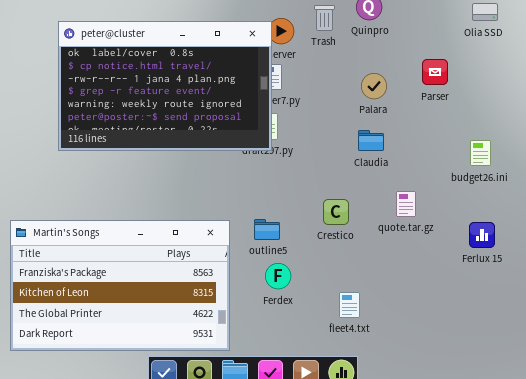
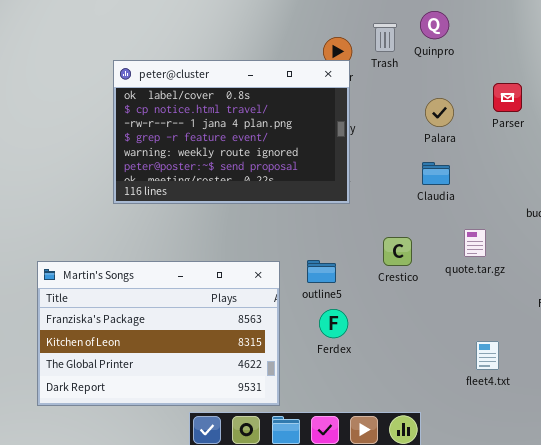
peter@cluster: [58,21,272,151] -> [113,60,350,204], moved
fleet4.txt: [339,292,360,318] -> [476,341,499,370], moved

